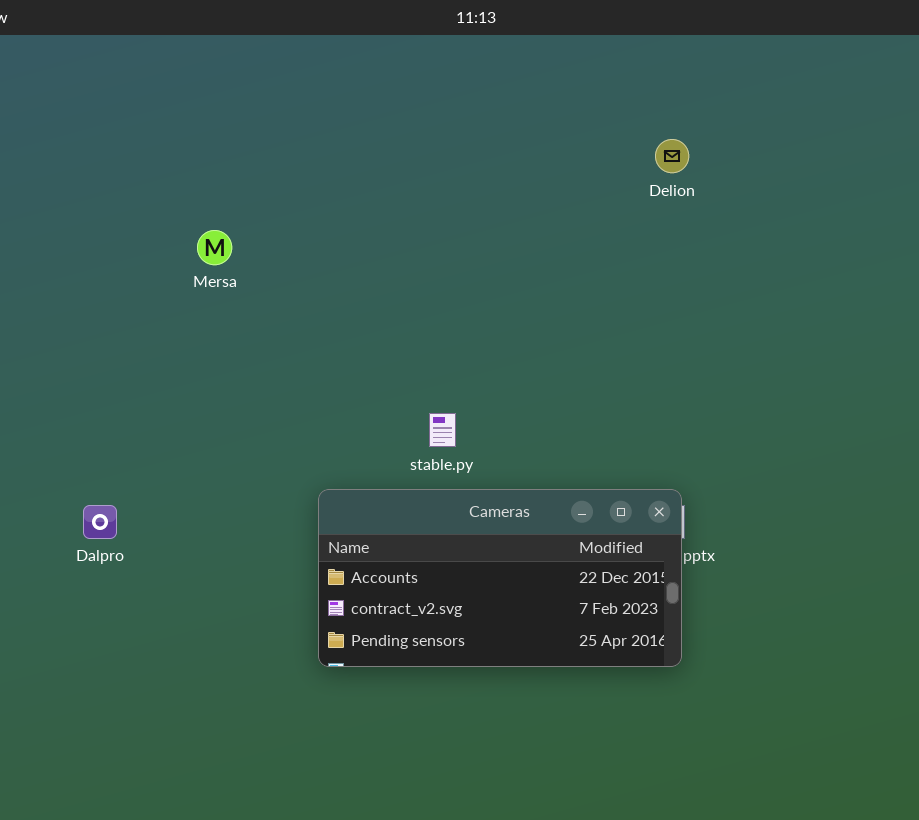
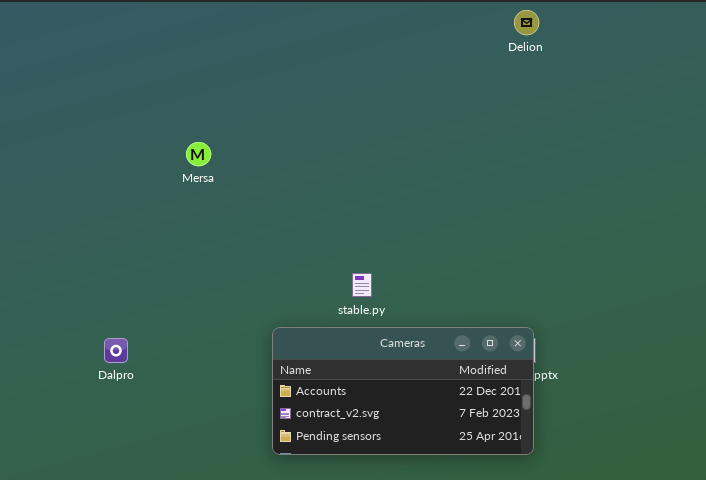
Delion: [655,139,689,173] -> [514,10,539,35], moved

